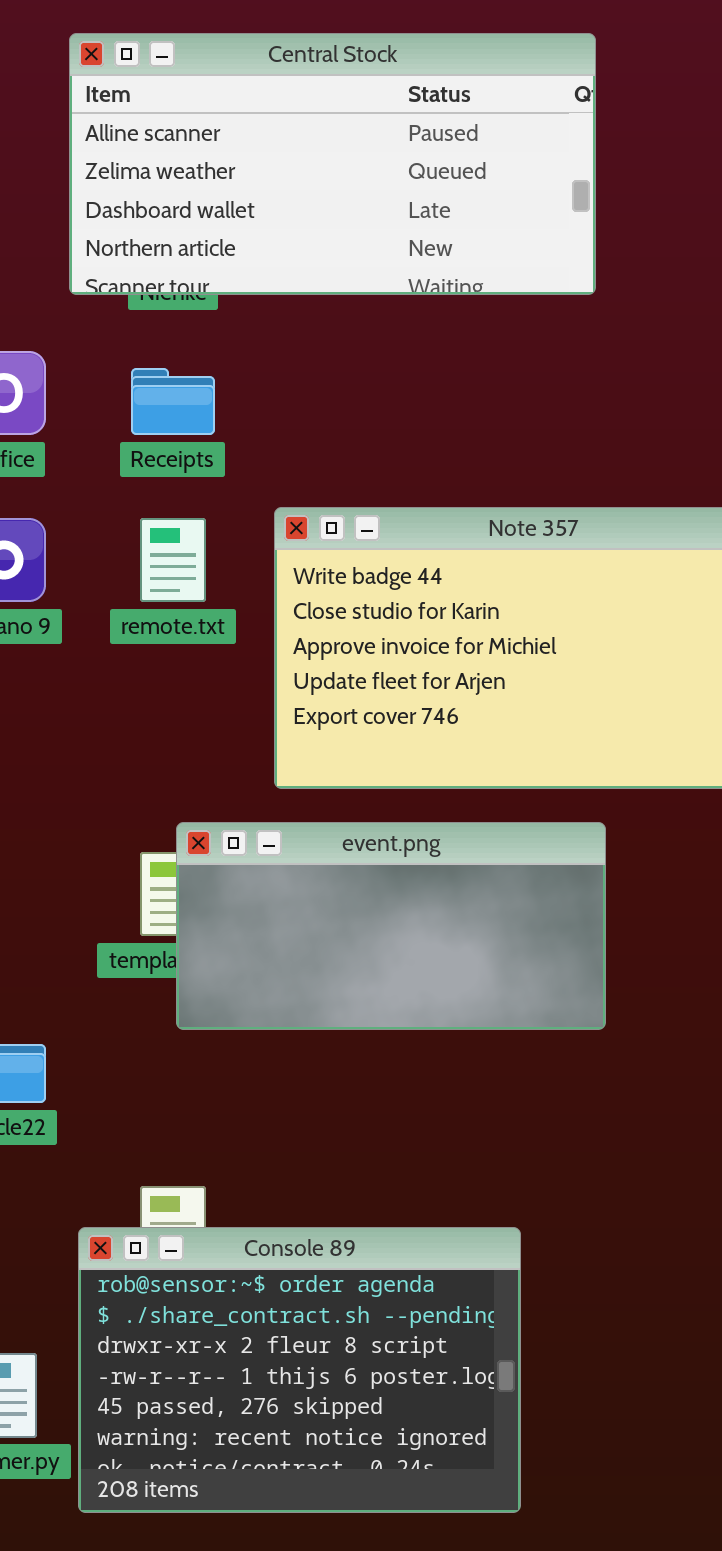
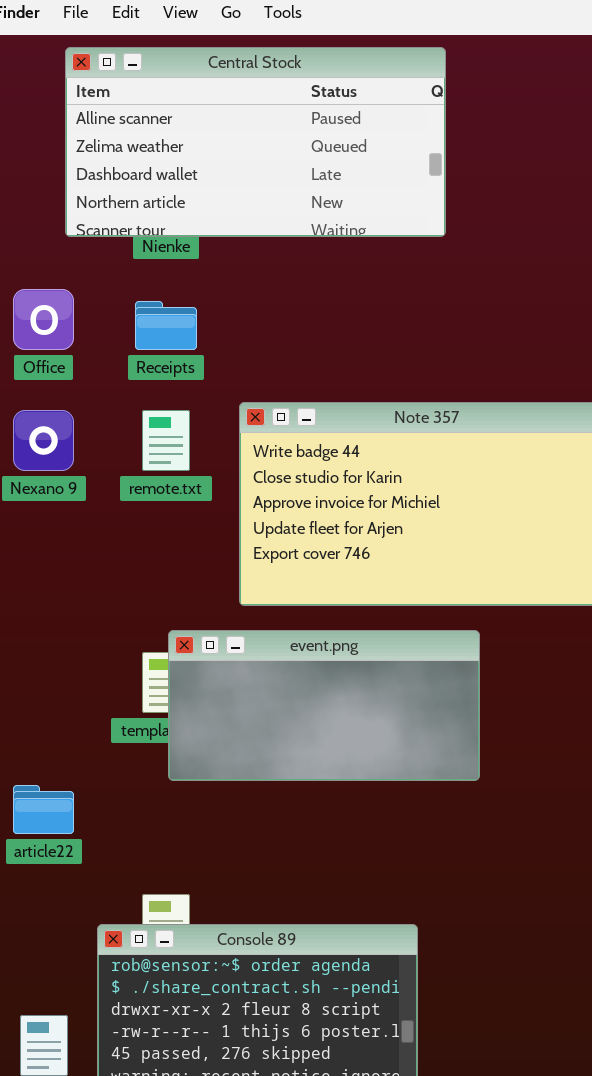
Central Stock: [69,33,596,295] -> [65,47,446,237], moved

